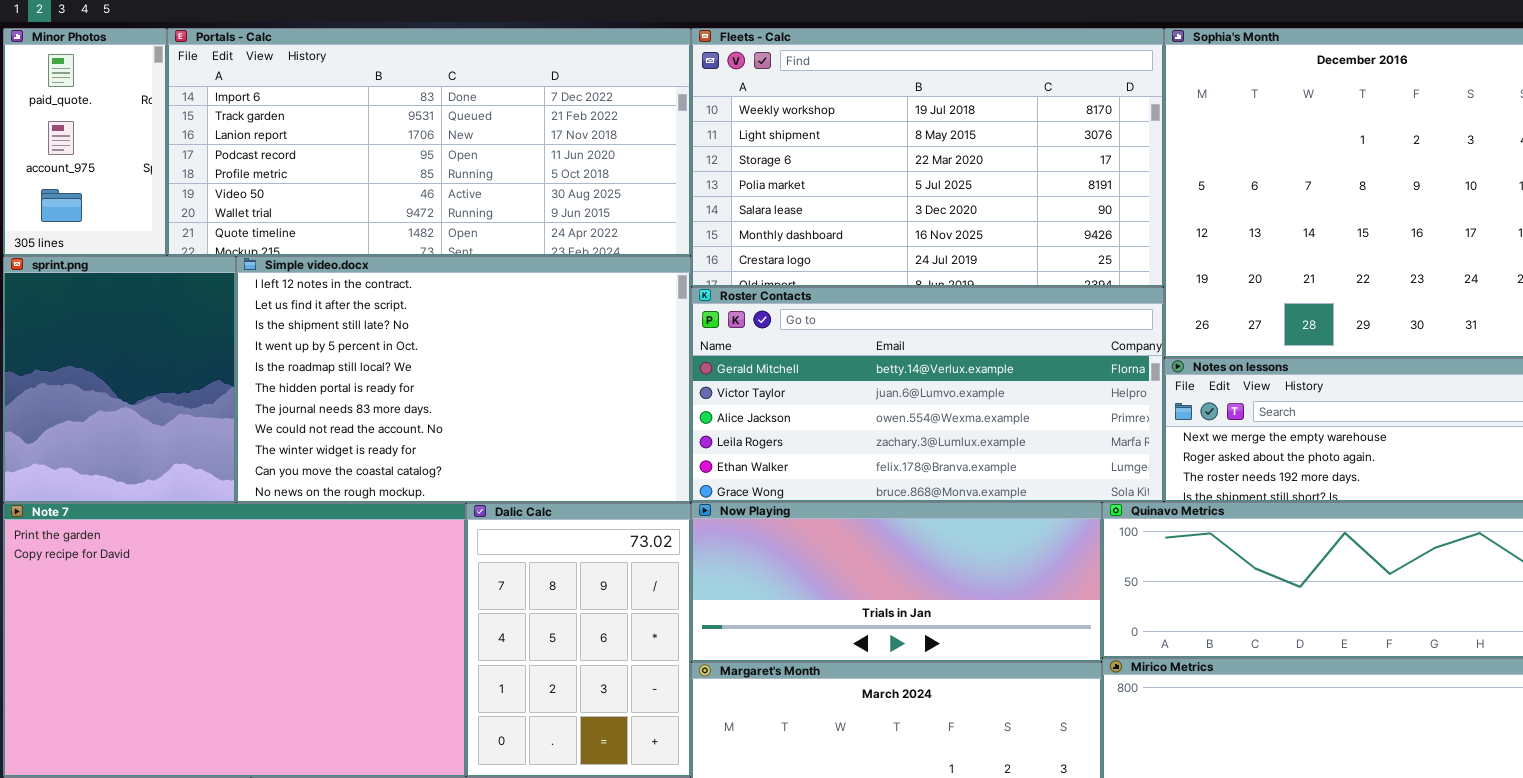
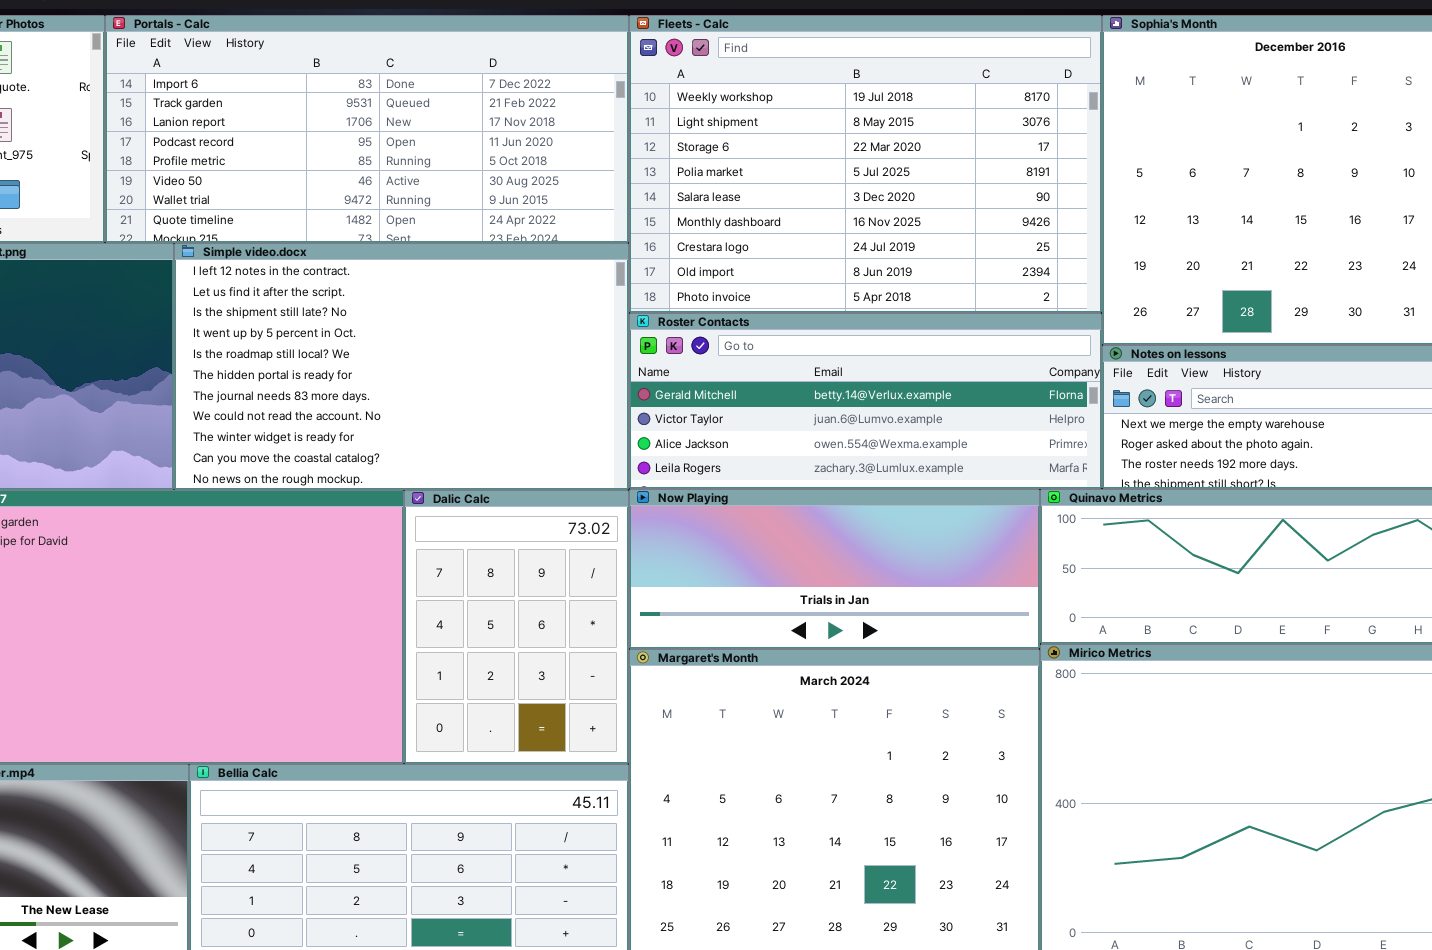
Fleets - Calc: [691,28,1164,287] -> [629,15,1102,313], resized
Roster Contacts: [691,287,1164,502] -> [629,313,1102,489], resized

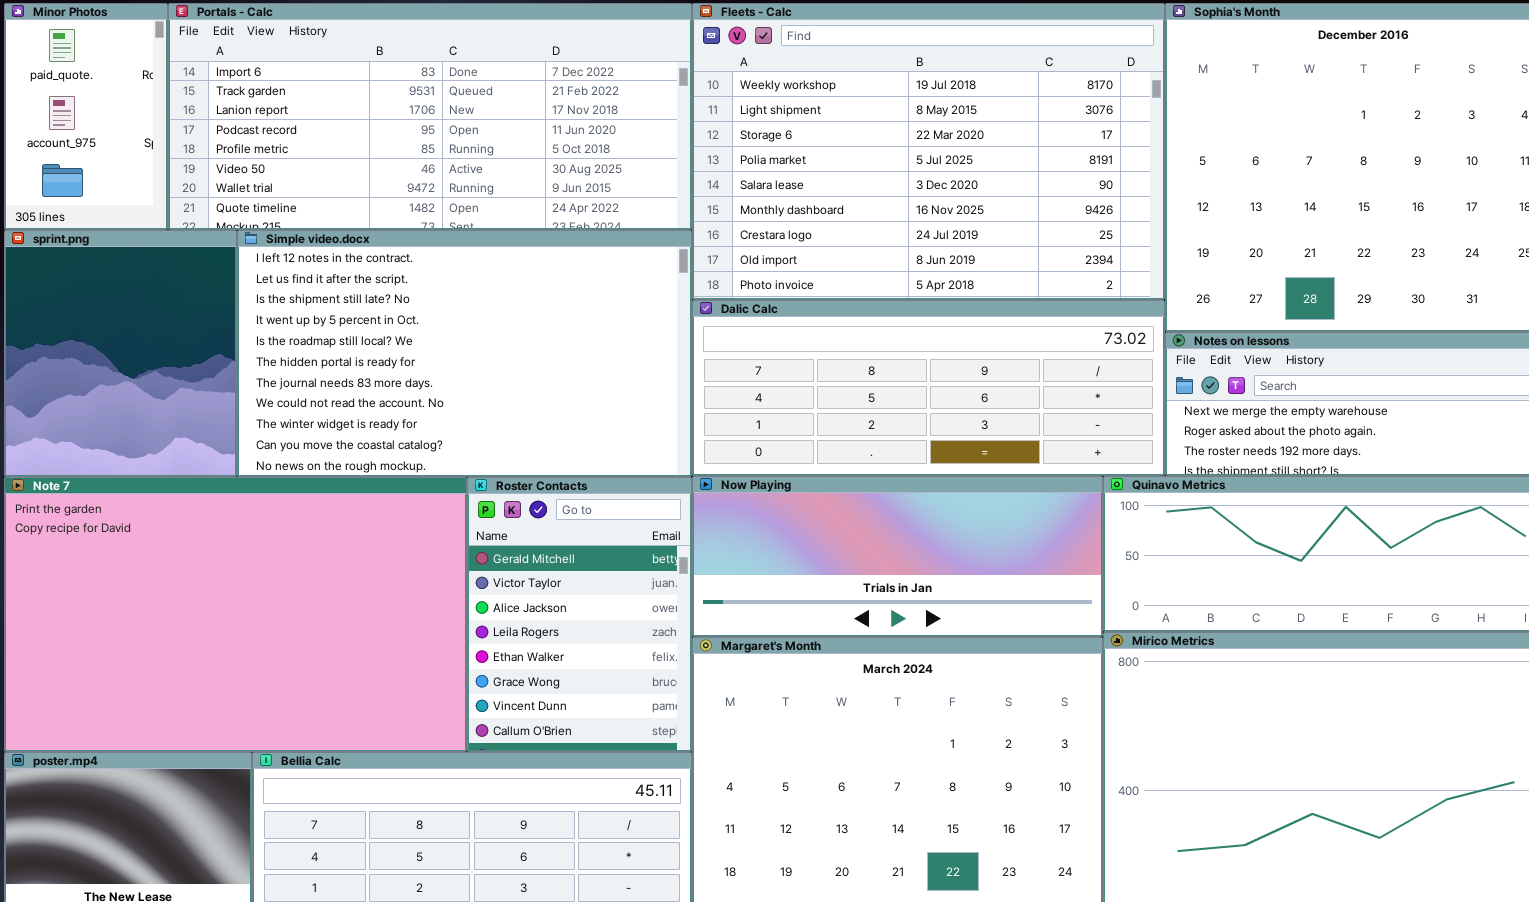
Roster Contacts: [629,313,1102,489] -> [467,477,692,752], moved, resized
Dalic Calc: [404,490,629,764] -> [692,300,1165,476], moved, resized

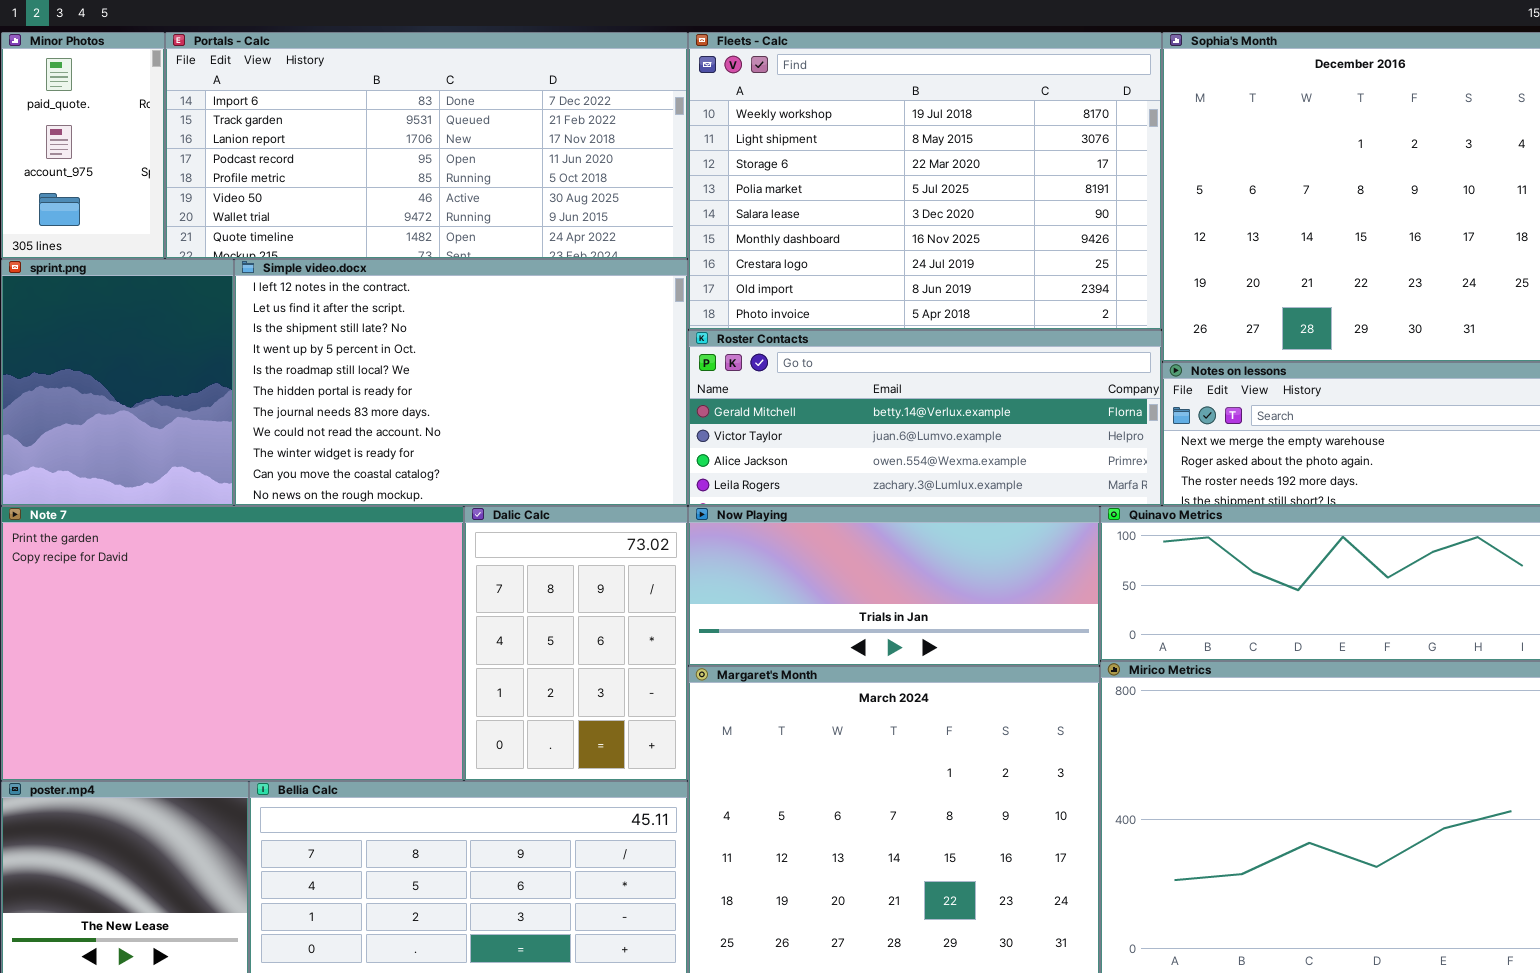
Dalic Calc: [692,300,1165,476] -> [464,506,688,781], moved, resized
Roster Contacts: [467,477,692,752] -> [688,330,1162,506], moved, resized

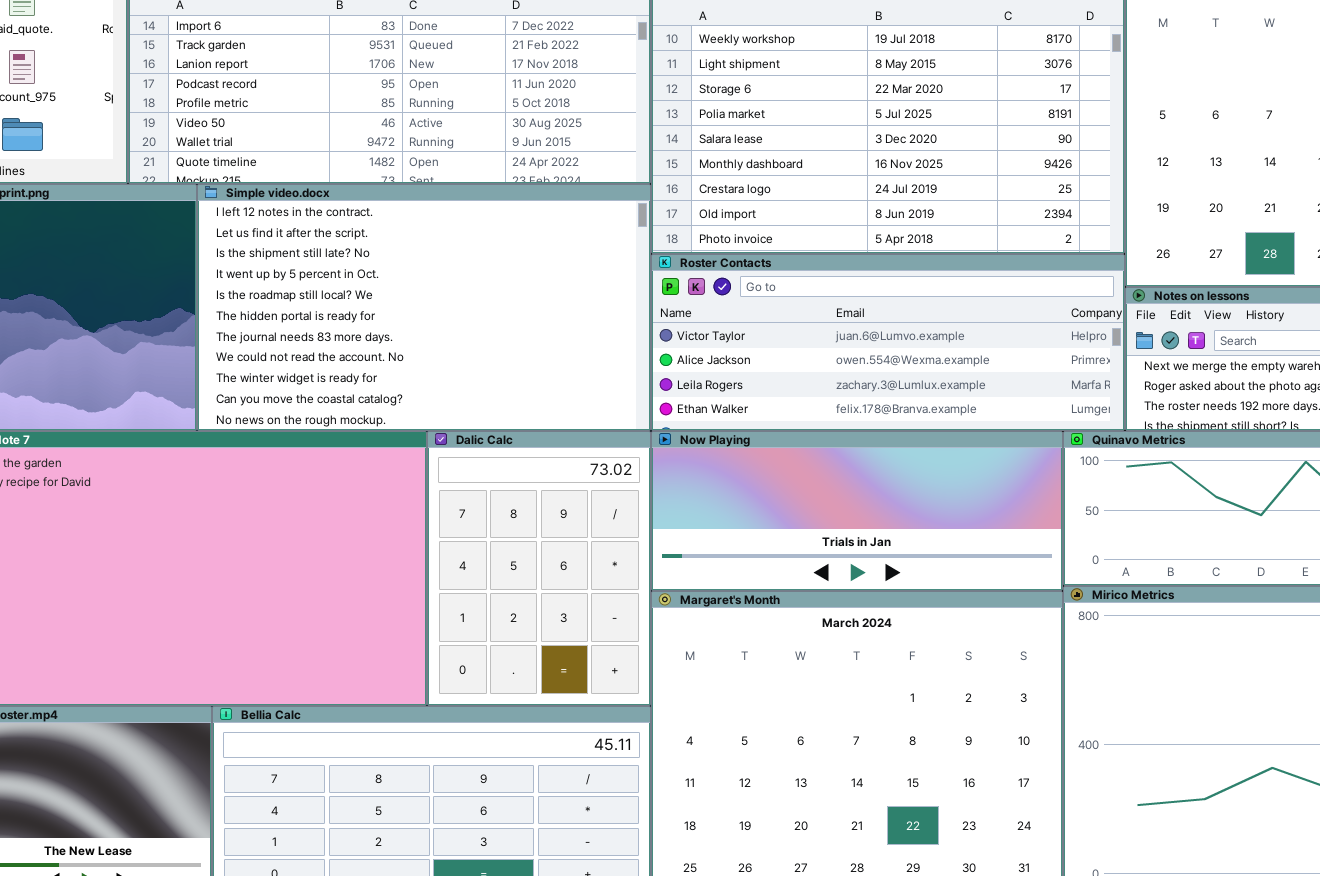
Roster Contacts: [688,330,1162,506] -> [651,254,1125,431], scrolled down 1 row

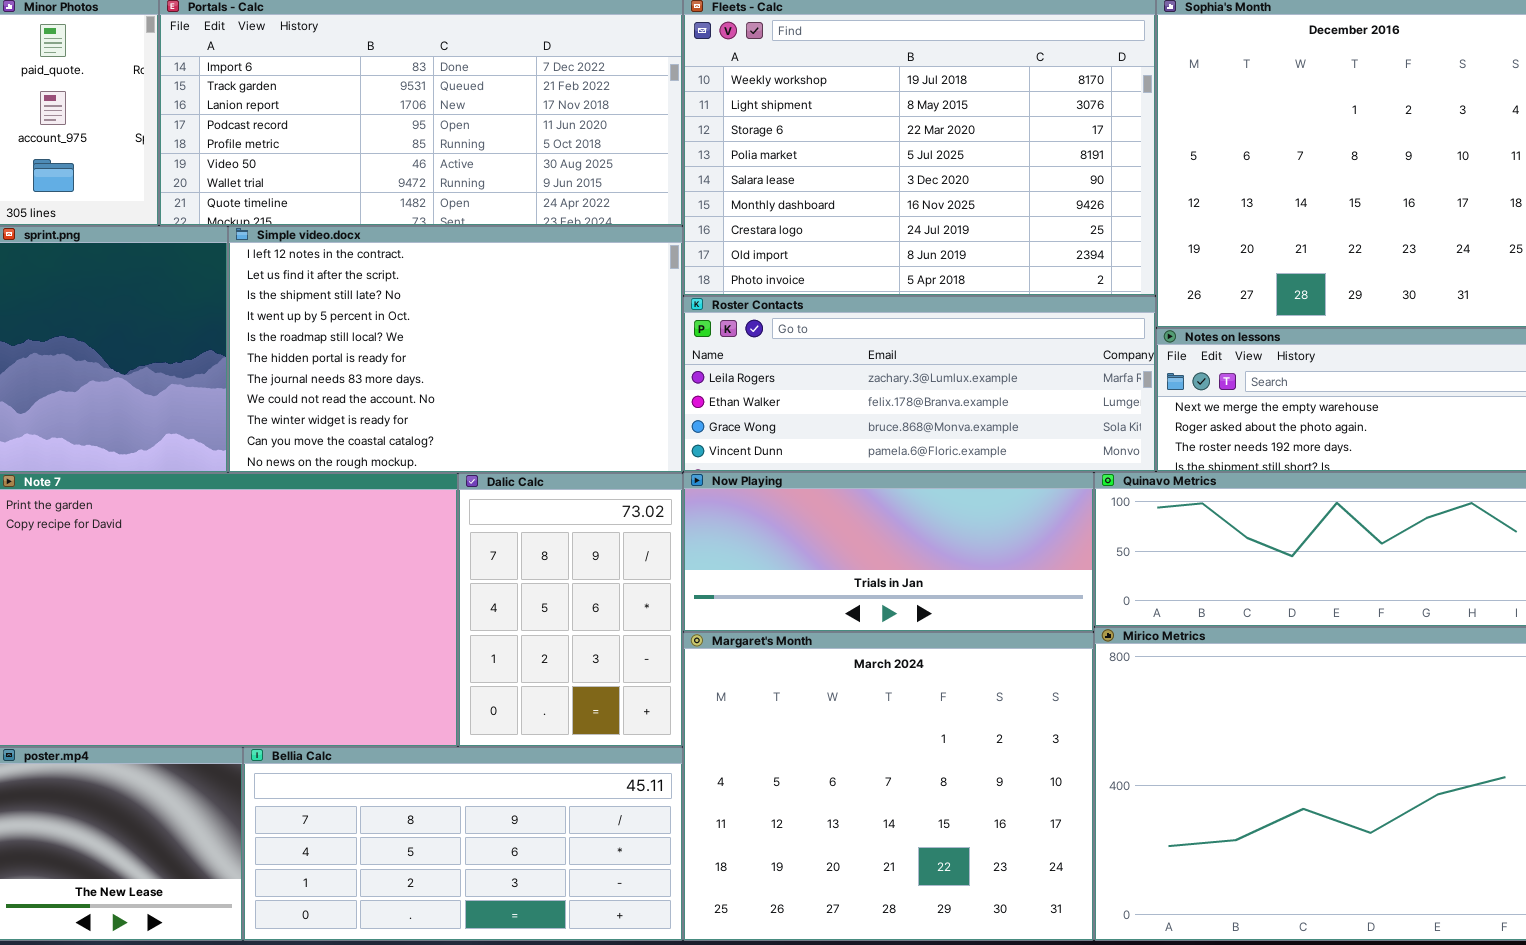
Roster Contacts: [651,254,1125,431] -> [683,296,1156,472], scrolled down 2 rows

